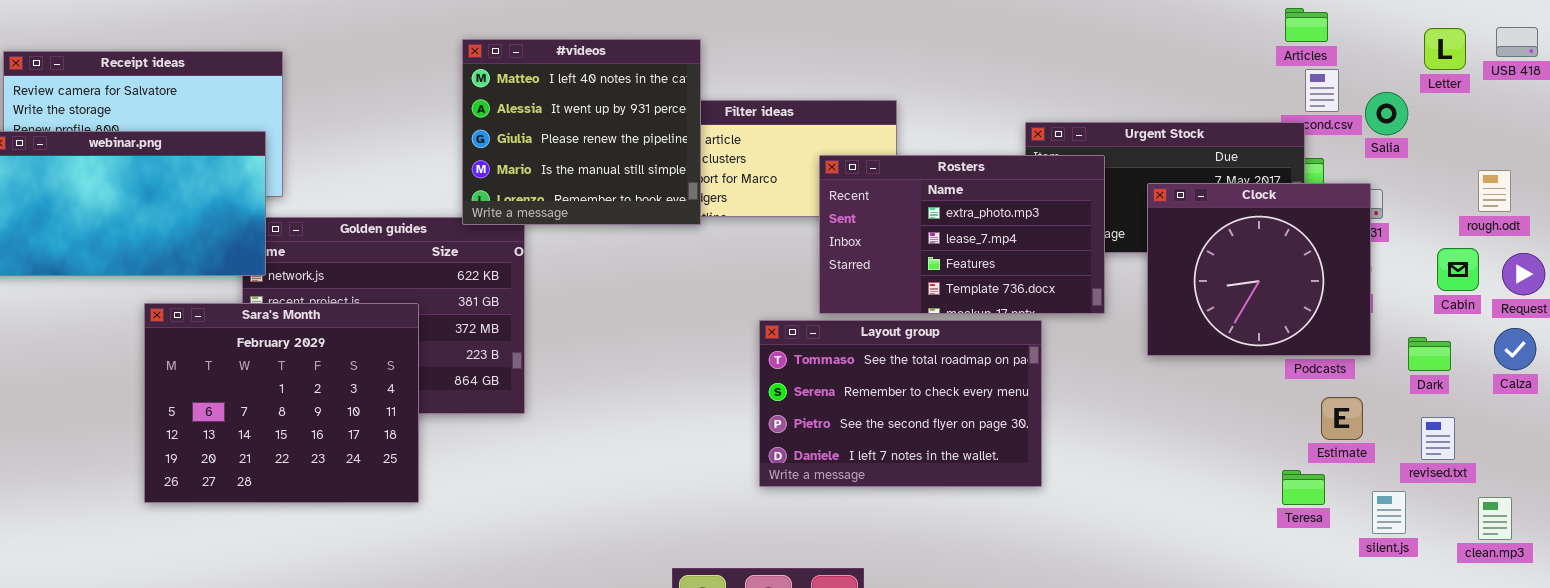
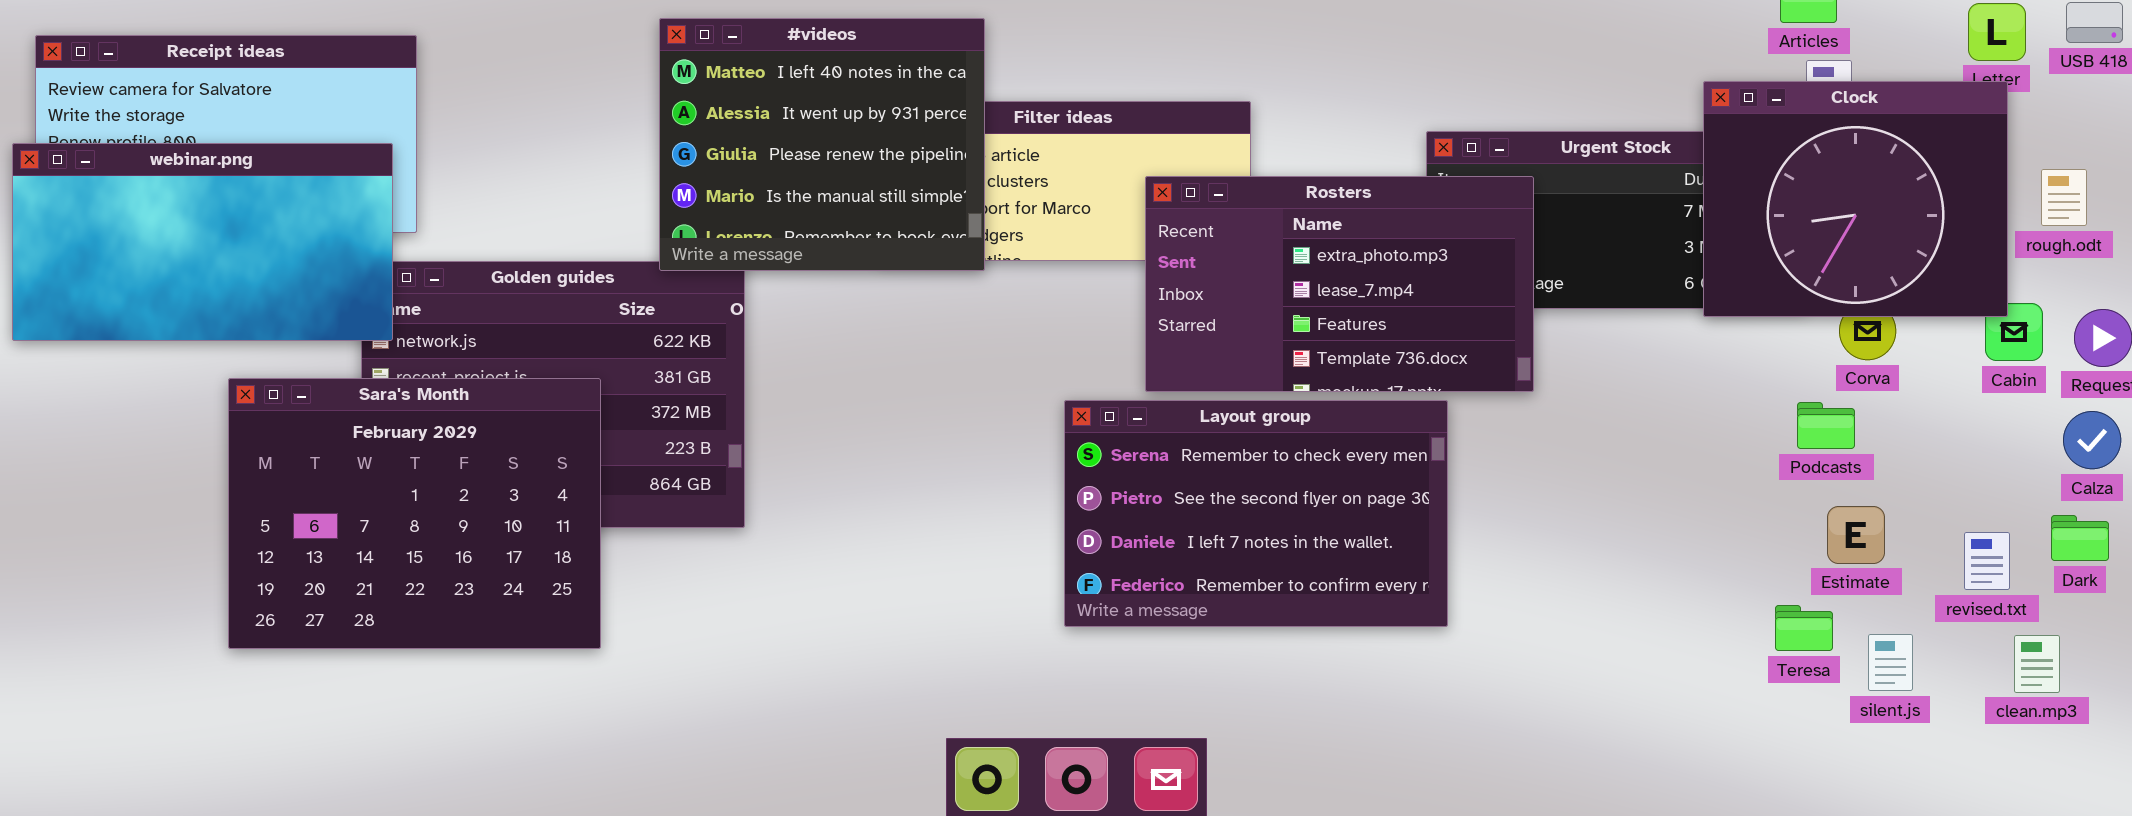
rough.odt: [1478,170,1511,212] -> [2041,169,2087,226], moved
Clock: [1147,183,1371,356] -> [1703,81,2008,317], moved
Layout group: [759,320,1042,487] -> [1064,400,1448,627], scrolled down 1 row
Dark: [1408,337,1451,371] -> [2051,515,2109,561], moved
silent.js: [1372,491,1406,534] -> [1868,634,1913,691], moved
clean.mp3: [1478,497,1512,540] -> [2014,635,2060,693], moved

